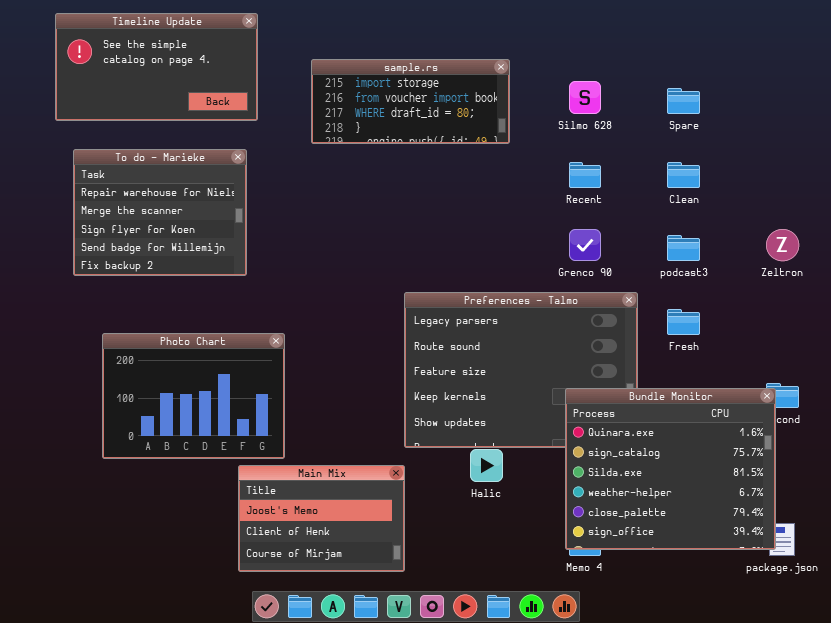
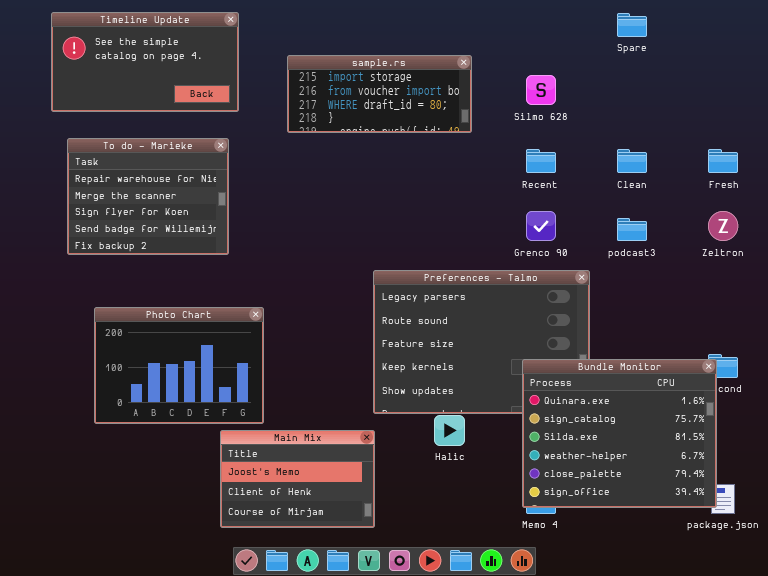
Spare: [667,88,700,114] -> [617,13,647,37], moved
Fresh: [667,309,700,335] -> [708,149,738,173], moved

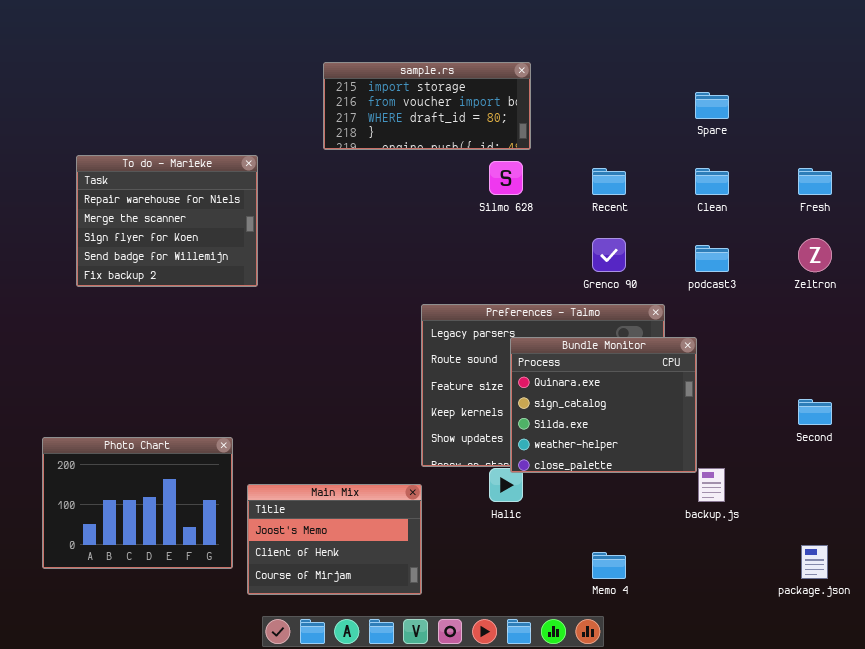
Timeline Update: [51,12,239,112] -> none, closed
Spare: [617,13,647,37] -> [695,92,729,119], moved
Silmo 628: [526,75,556,105] -> [489,161,523,195], moved
Photo Chart: [94,307,264,424] -> [42,437,233,569], moved
Bundle Monitor: [522,359,717,508] -> [510,337,697,473], moved, resized

